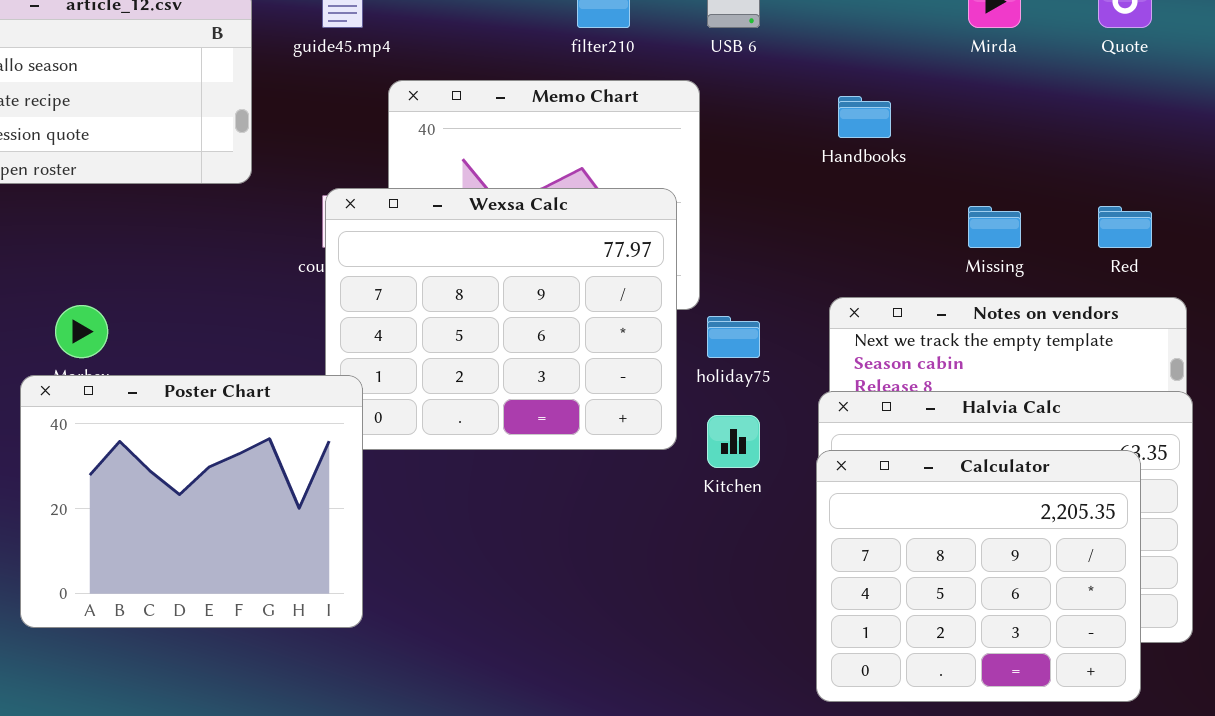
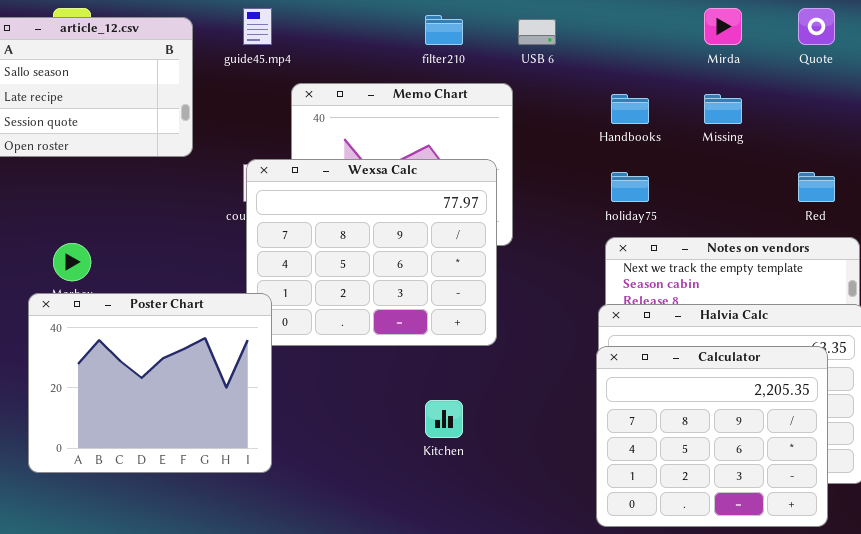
Missing: [968,206,1021,248] -> [704,94,742,124], moved
holiday75: [707,316,760,358] -> [611,172,649,202], moved
Kitchen: [707,415,760,468] -> [425,400,463,438], moved

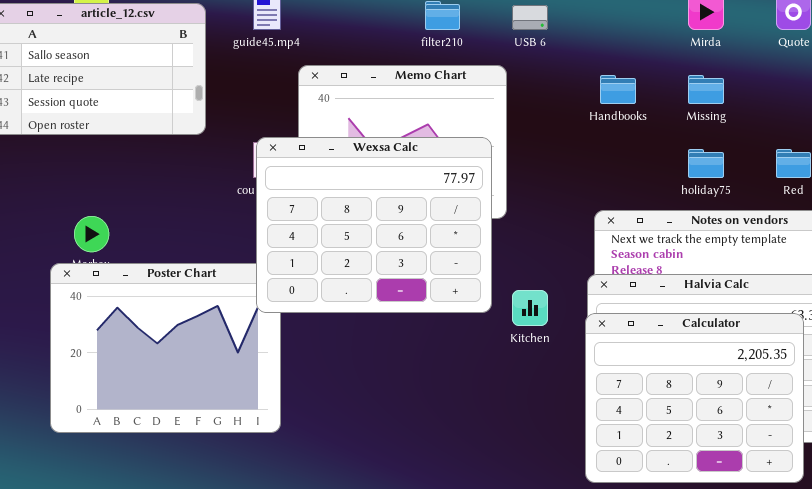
Wexsa Calc: [246,159,497,346] -> [256,137,492,313], raised
holiday75: [611,172,649,202] -> [688,149,724,178], moved
Kitchen: [425,400,463,438] -> [512,290,548,326], moved

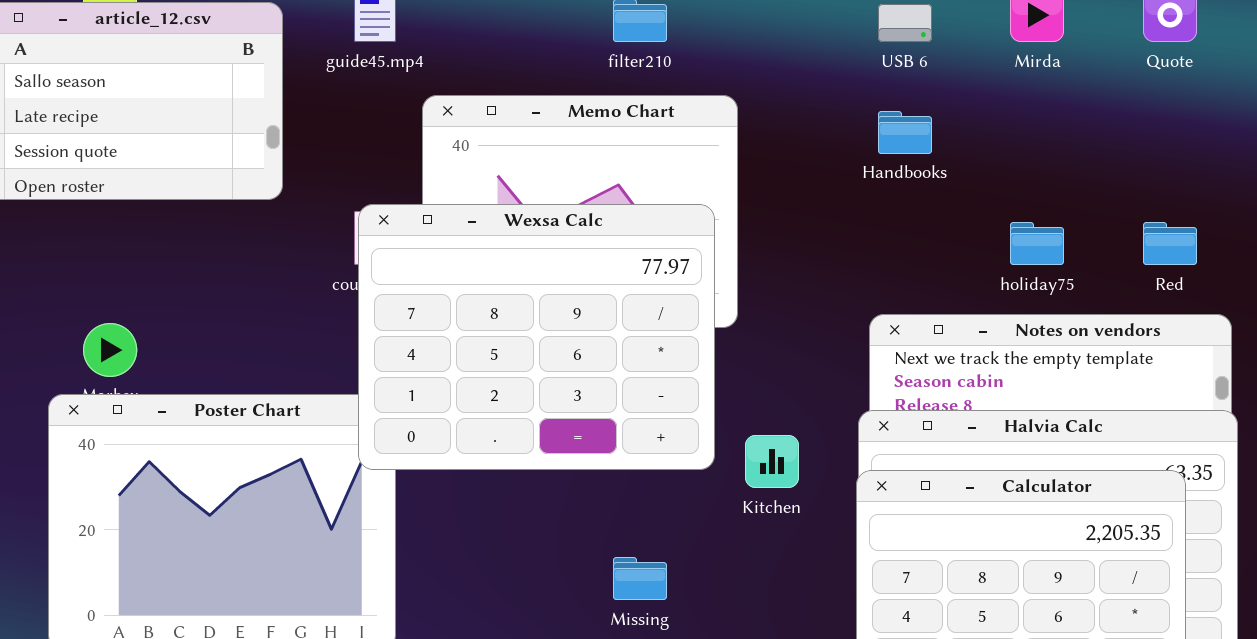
USB 6: [512,5,548,30] -> [878,4,932,42], moved
Missing: [688,75,724,104] -> [613,557,667,600], moved

